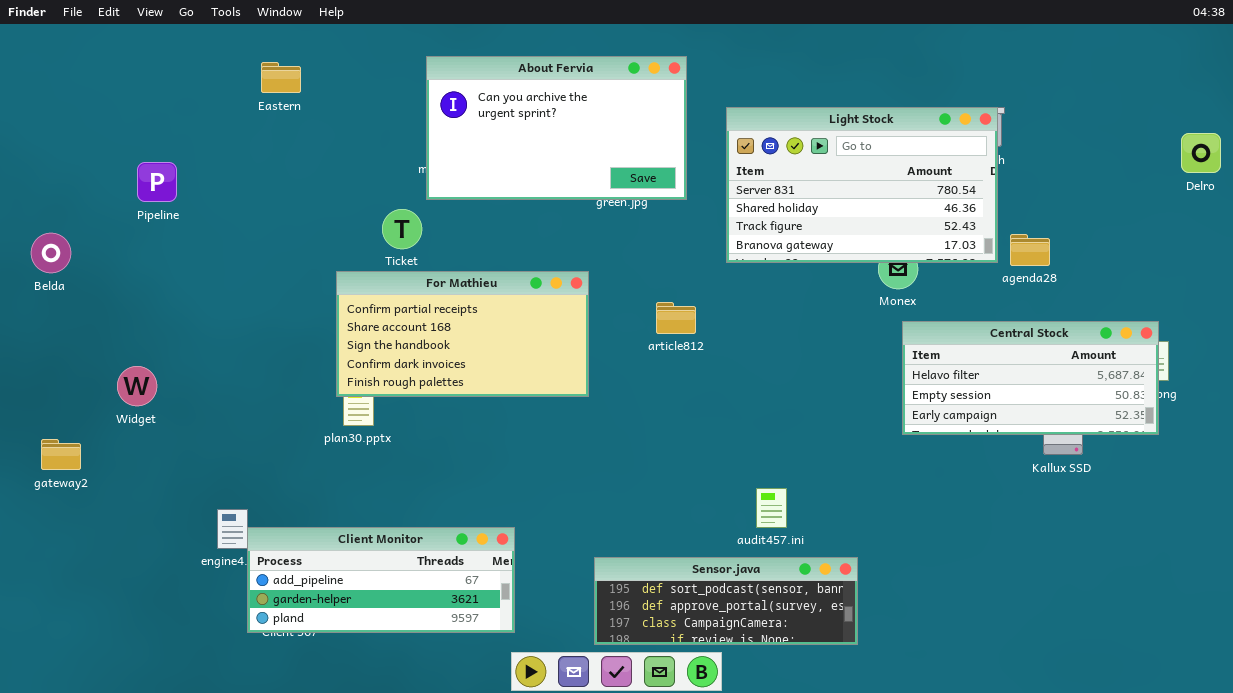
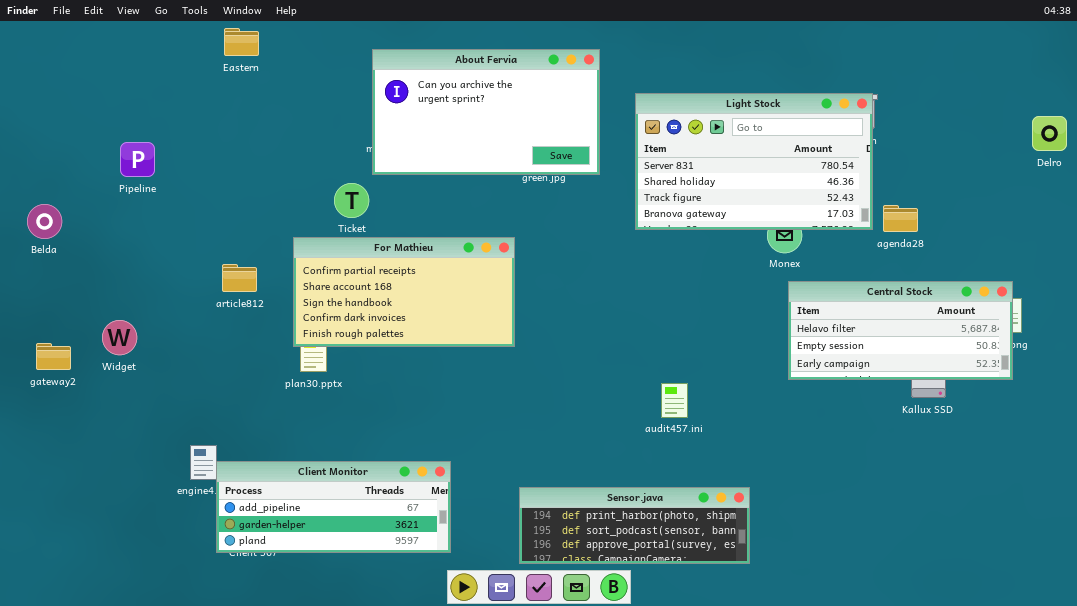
Eastern: [261,62,301,93] -> [224,28,259,56], moved
article812: [656,302,696,334] -> [222,264,257,292], moved
gateway2: [41,439,81,470] -> [36,343,71,370], moved
audit457.ini: [756,488,787,528] -> [661,383,688,418], moved
Sensor.java: [594,557,858,645] -> [519,487,750,564], scrolled up 1 row

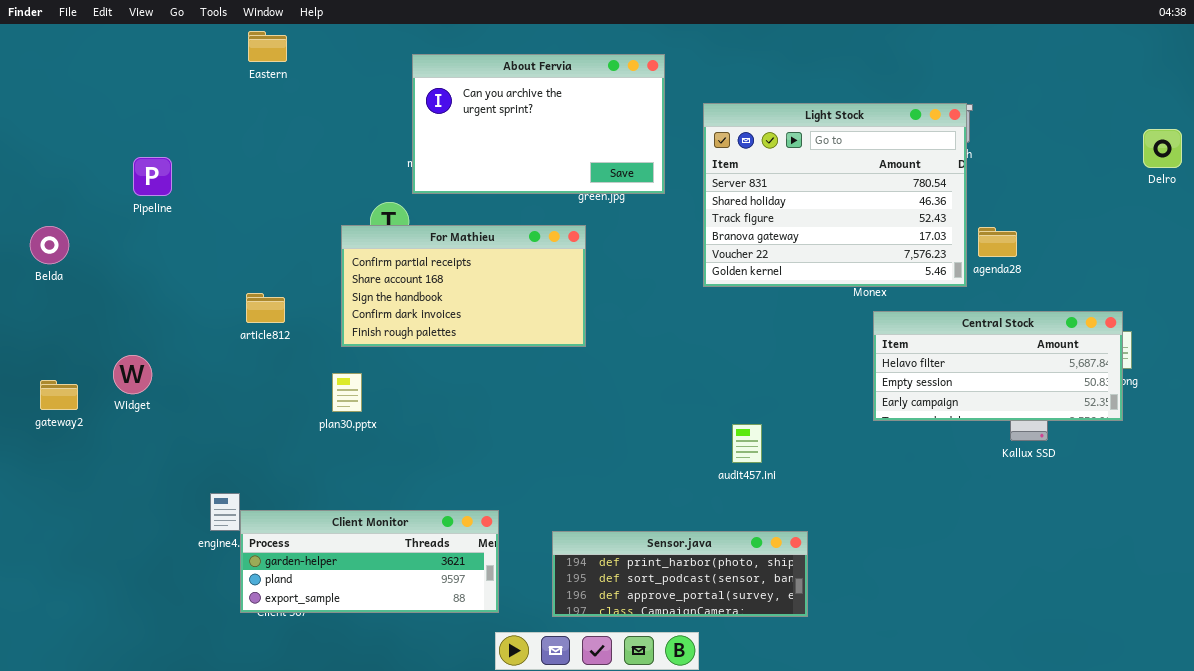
Light Stock: [635,93,873,230] -> [703,103,967,287], resized
For Mathieu: [293,237,515,347] -> [341,225,586,347], moved
Client Monitor: [216,461,451,553] -> [240,510,499,613], scrolled down 1 row
Sensor.java: [519,487,750,564] -> [552,531,808,617], moved

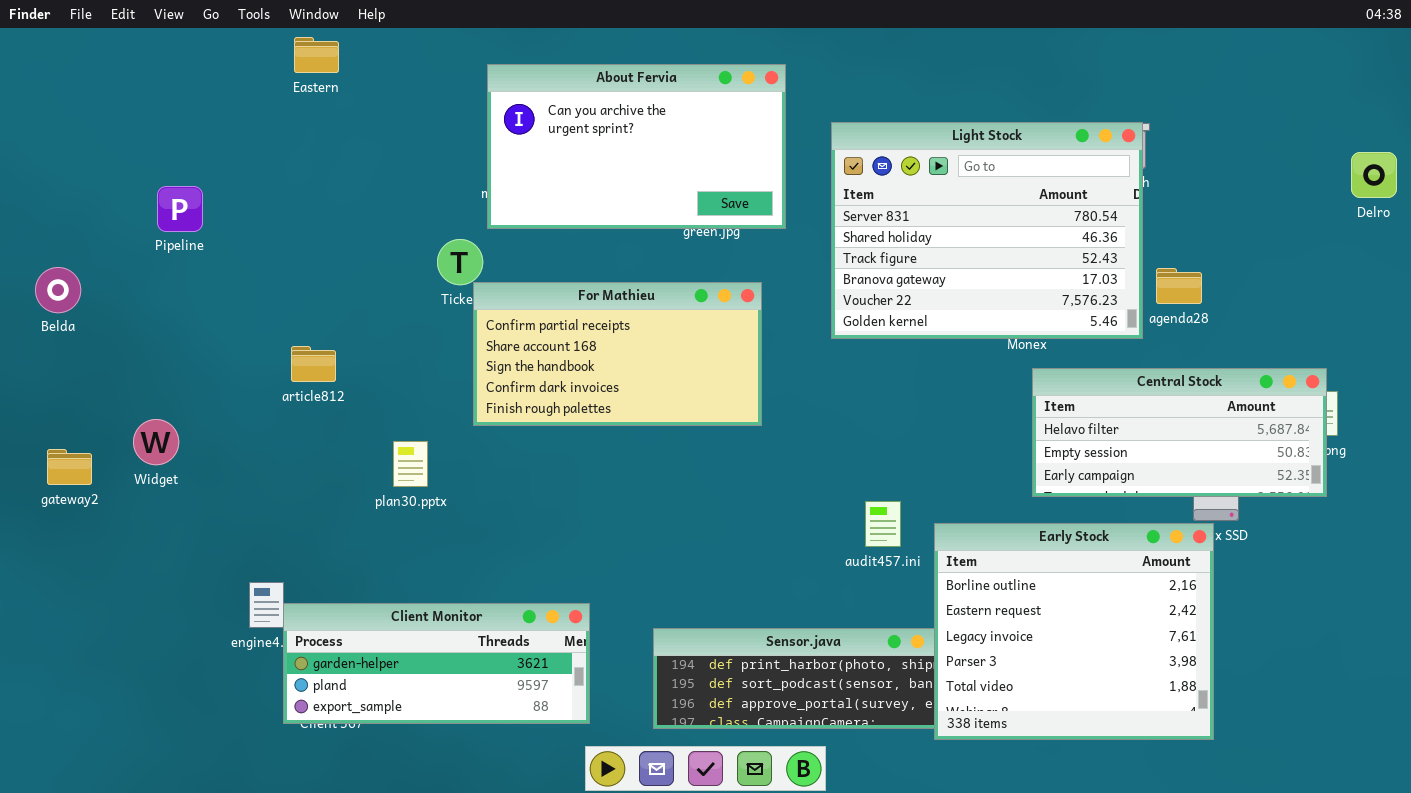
For Mathieu: [341,225,586,347] -> [473,282,762,426], moved
Early Stock: none -> [934,523,1214,740], opened

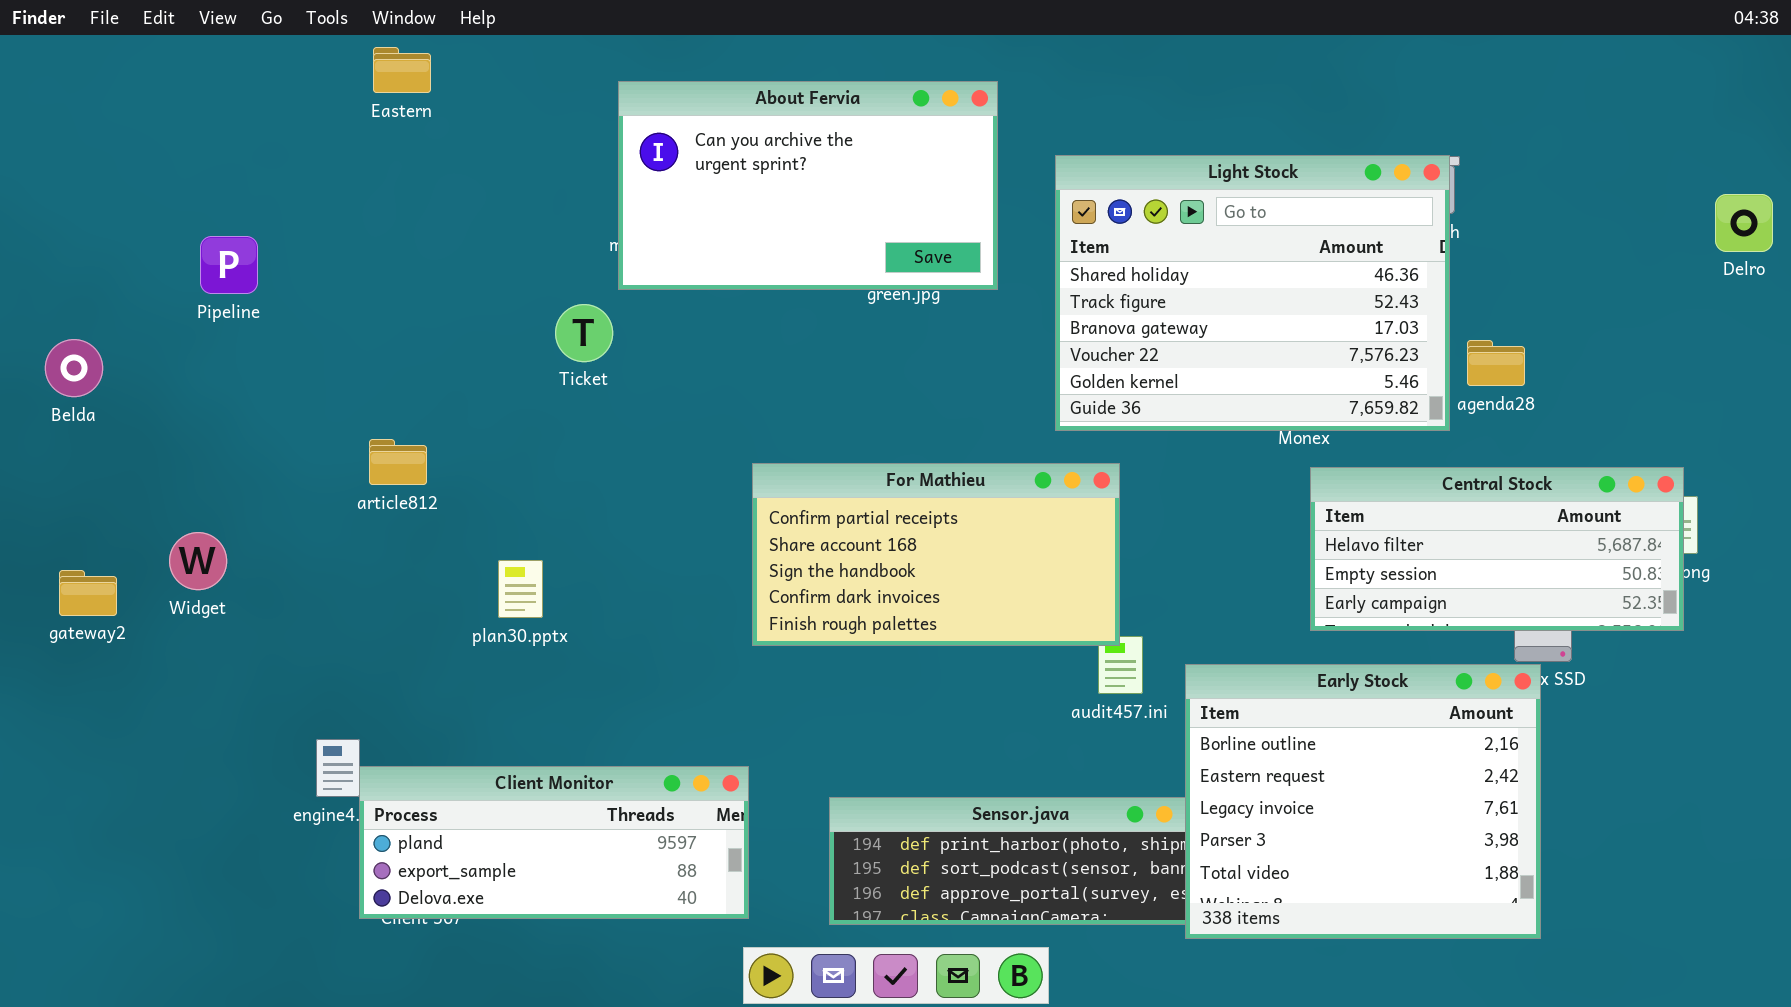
Light Stock: [831,122,1143,339] -> [1055,155,1450,431], scrolled down 1 row
For Mathieu: [473,282,762,426] -> [752,463,1120,646], moved
Client Monitor: [283,603,590,724] -> [359,766,749,919], scrolled down 1 row

